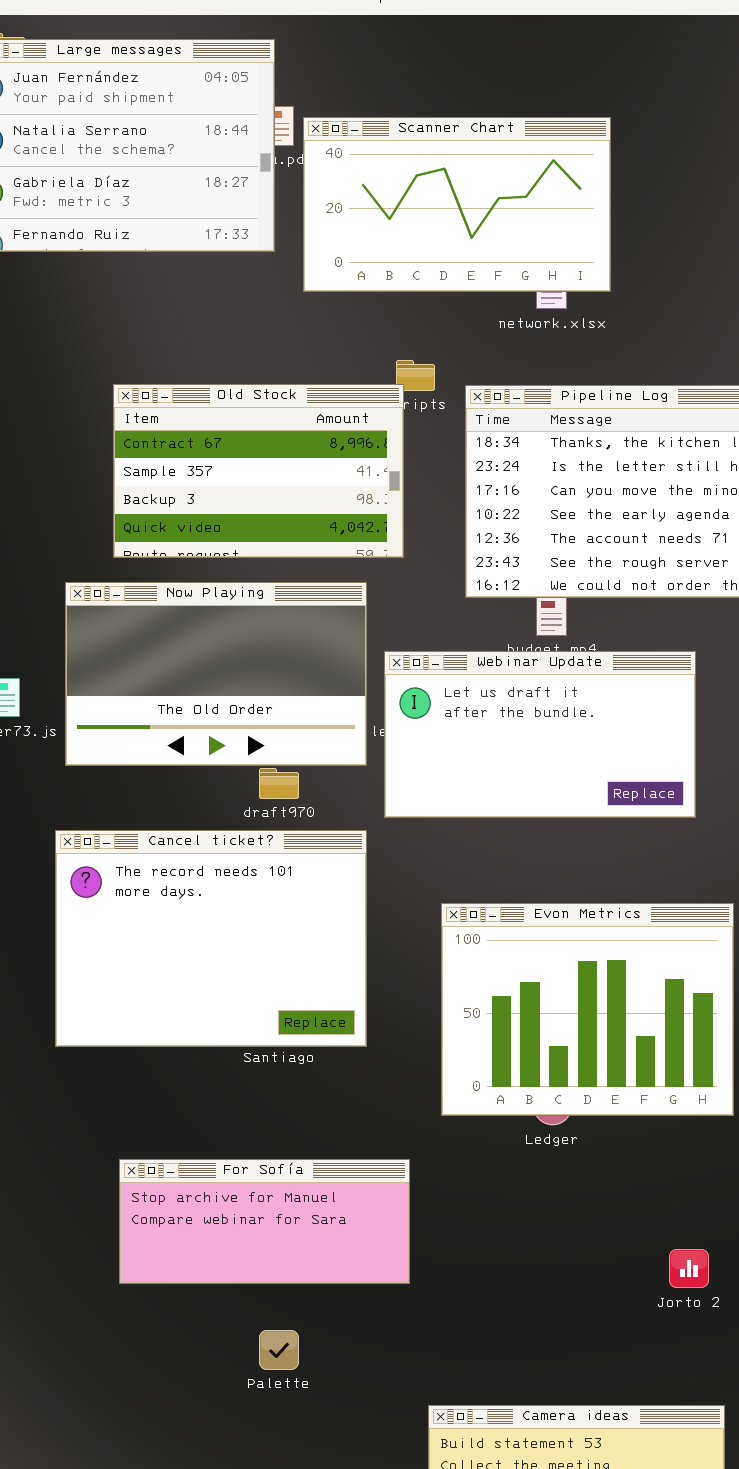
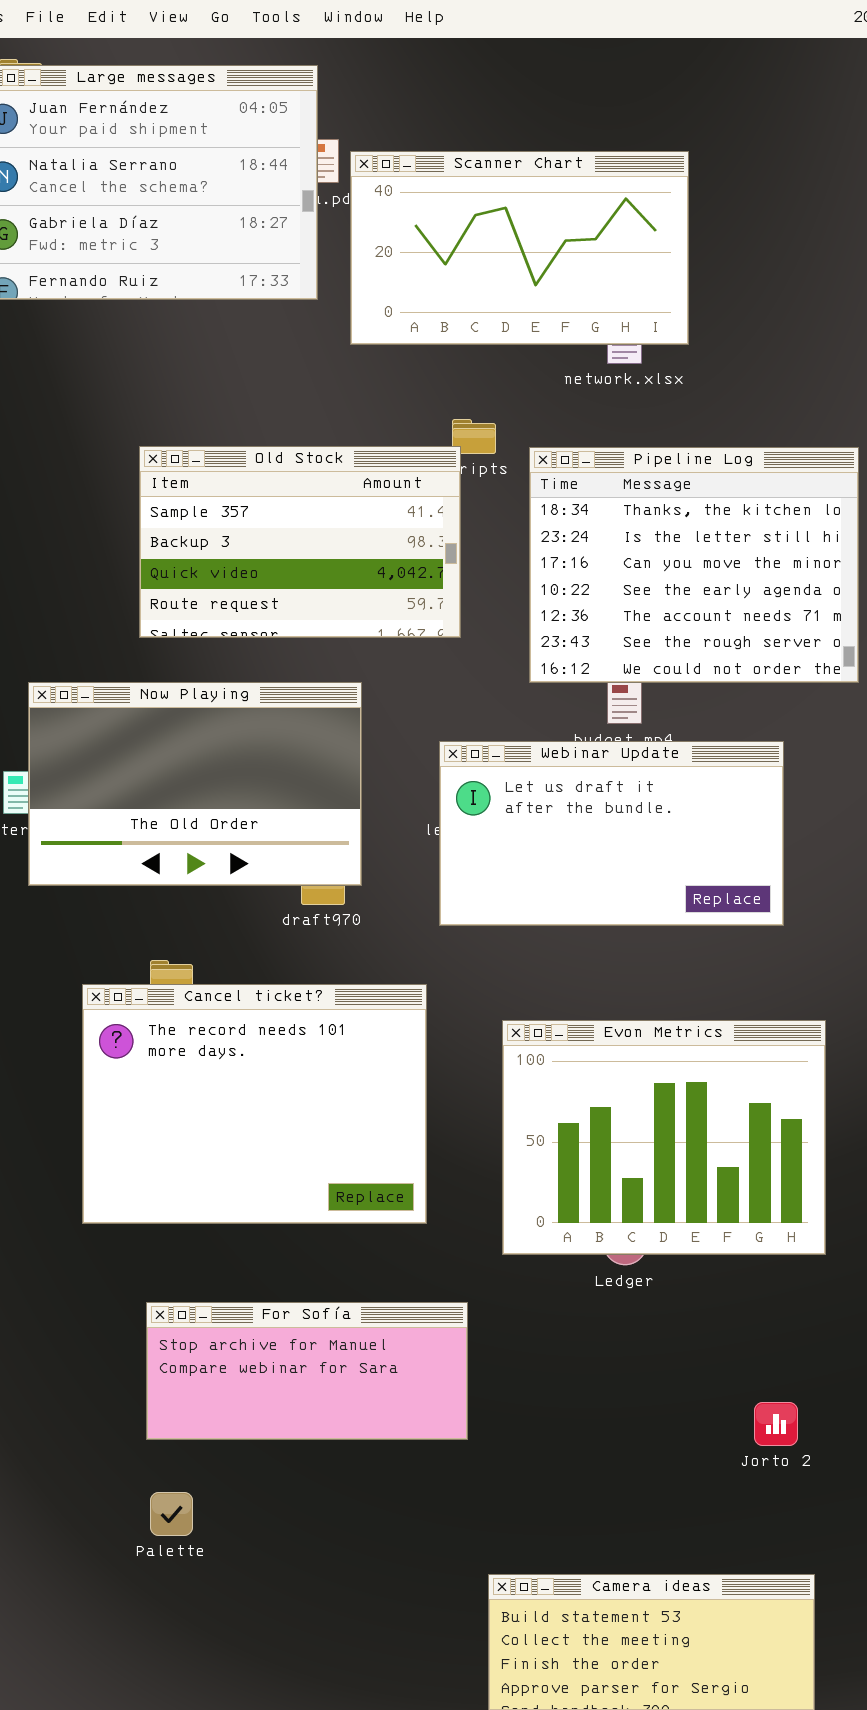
Old Stock: [113,384,404,558] -> [139,446,461,638], scrolled down 1 row
Now Playing: [65,582,367,766] -> [28,682,362,886], moved
Cancel ticket?: [55,830,367,1047] -> [82,984,427,1224], moved
Palette: [259,1330,299,1370] -> [150,1492,193,1536], moved

